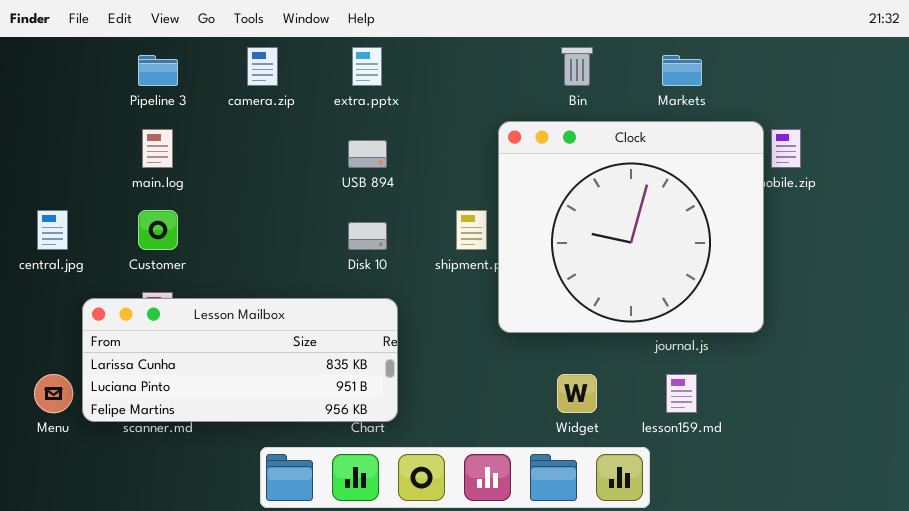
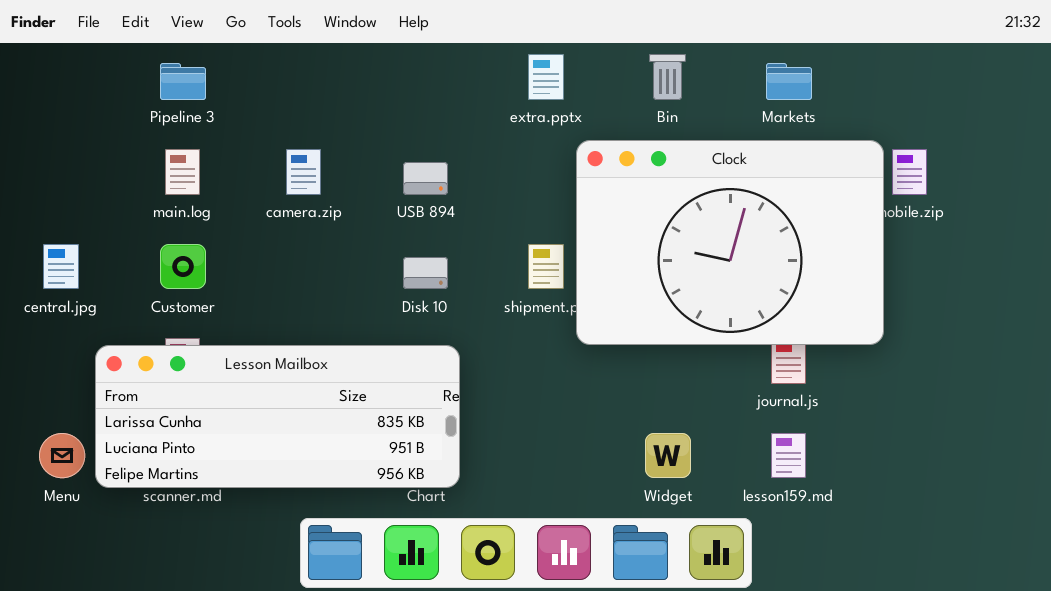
camera.zip: [247,47,278,86] -> [286,149,321,195], moved
extra.pptx: [352,47,382,86] -> [528,54,564,100], moved
Clock: [498,121,764,333] -> [576,140,884,345], resized

